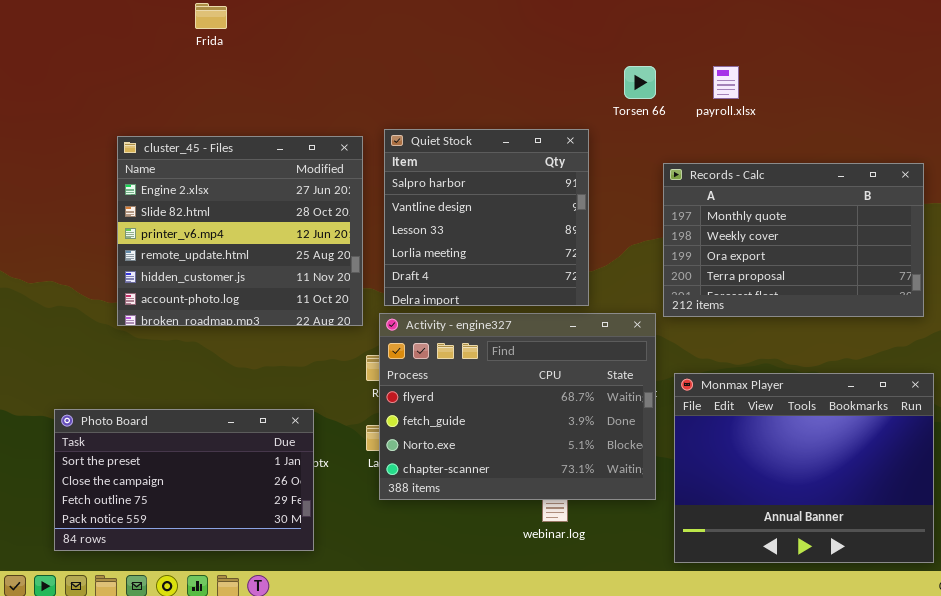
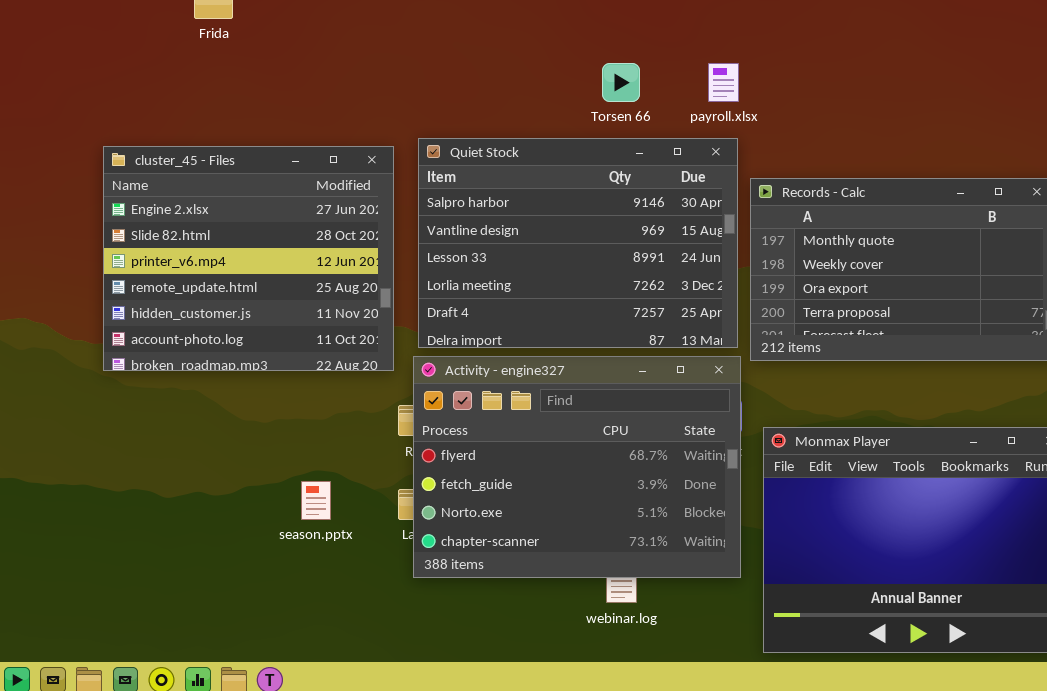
Torsen 66: [624,66,656,99] -> [602,63,640,102], moved
payroll.xlsx: [713,66,739,99] -> [708,63,739,102], moved
Quiet Stock: [384,129,589,306] -> [418,138,738,348], resized
Photo Board: [54,409,314,551] -> none, closed

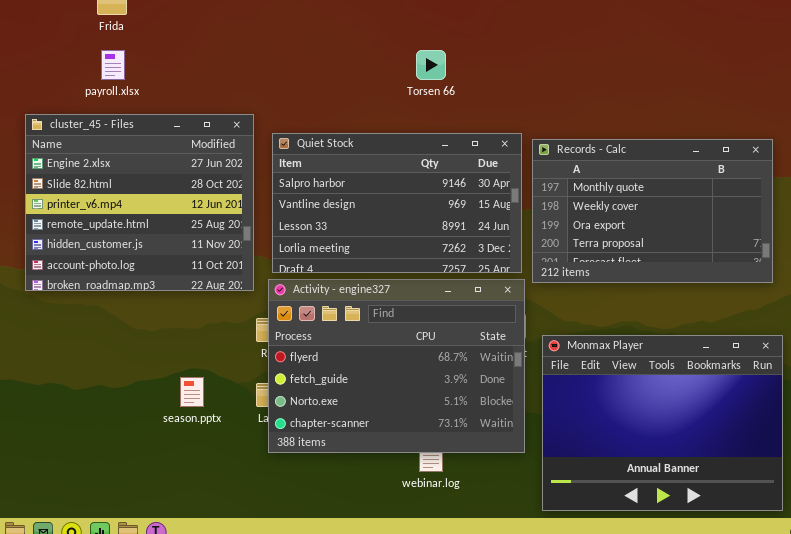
payroll.xlsx: [708,63,739,102] -> [101,50,125,80], moved
Quiet Stock: [418,138,738,348] -> [272,133,522,273], resized

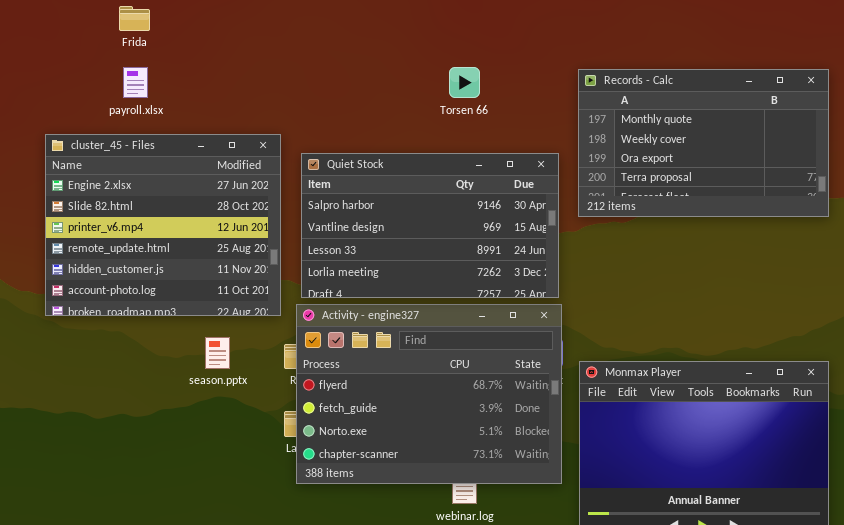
Records - Calc: [532,139,773,283] -> [578,69,829,217], moved
season.pptx: [180,377,204,407] -> [205,337,230,369], moved

